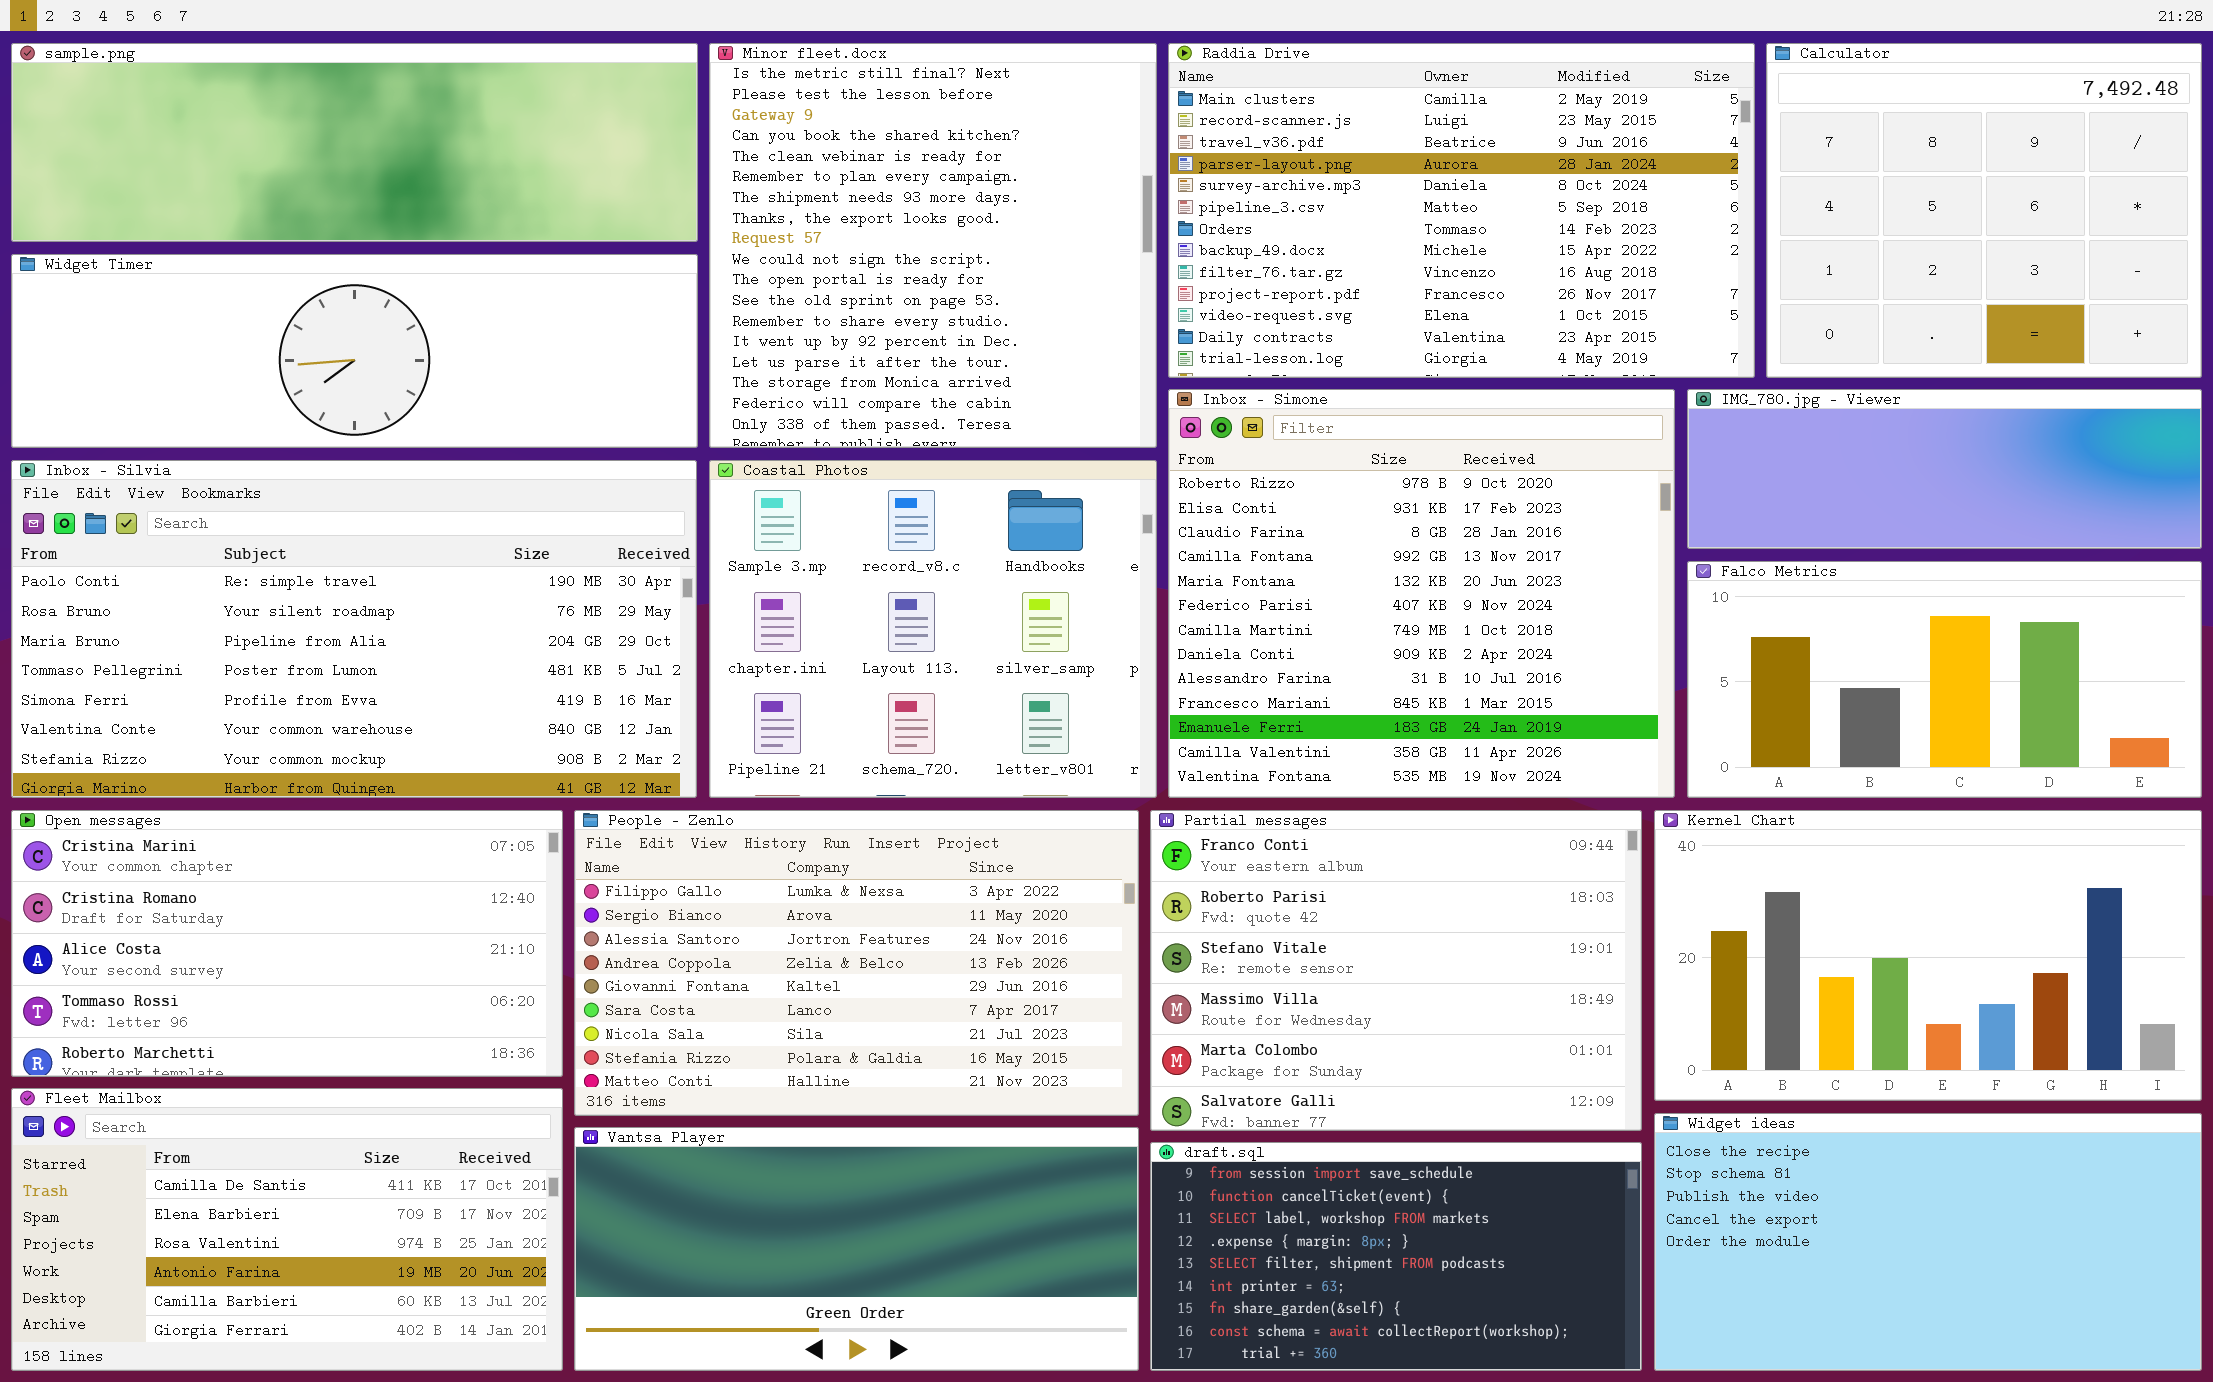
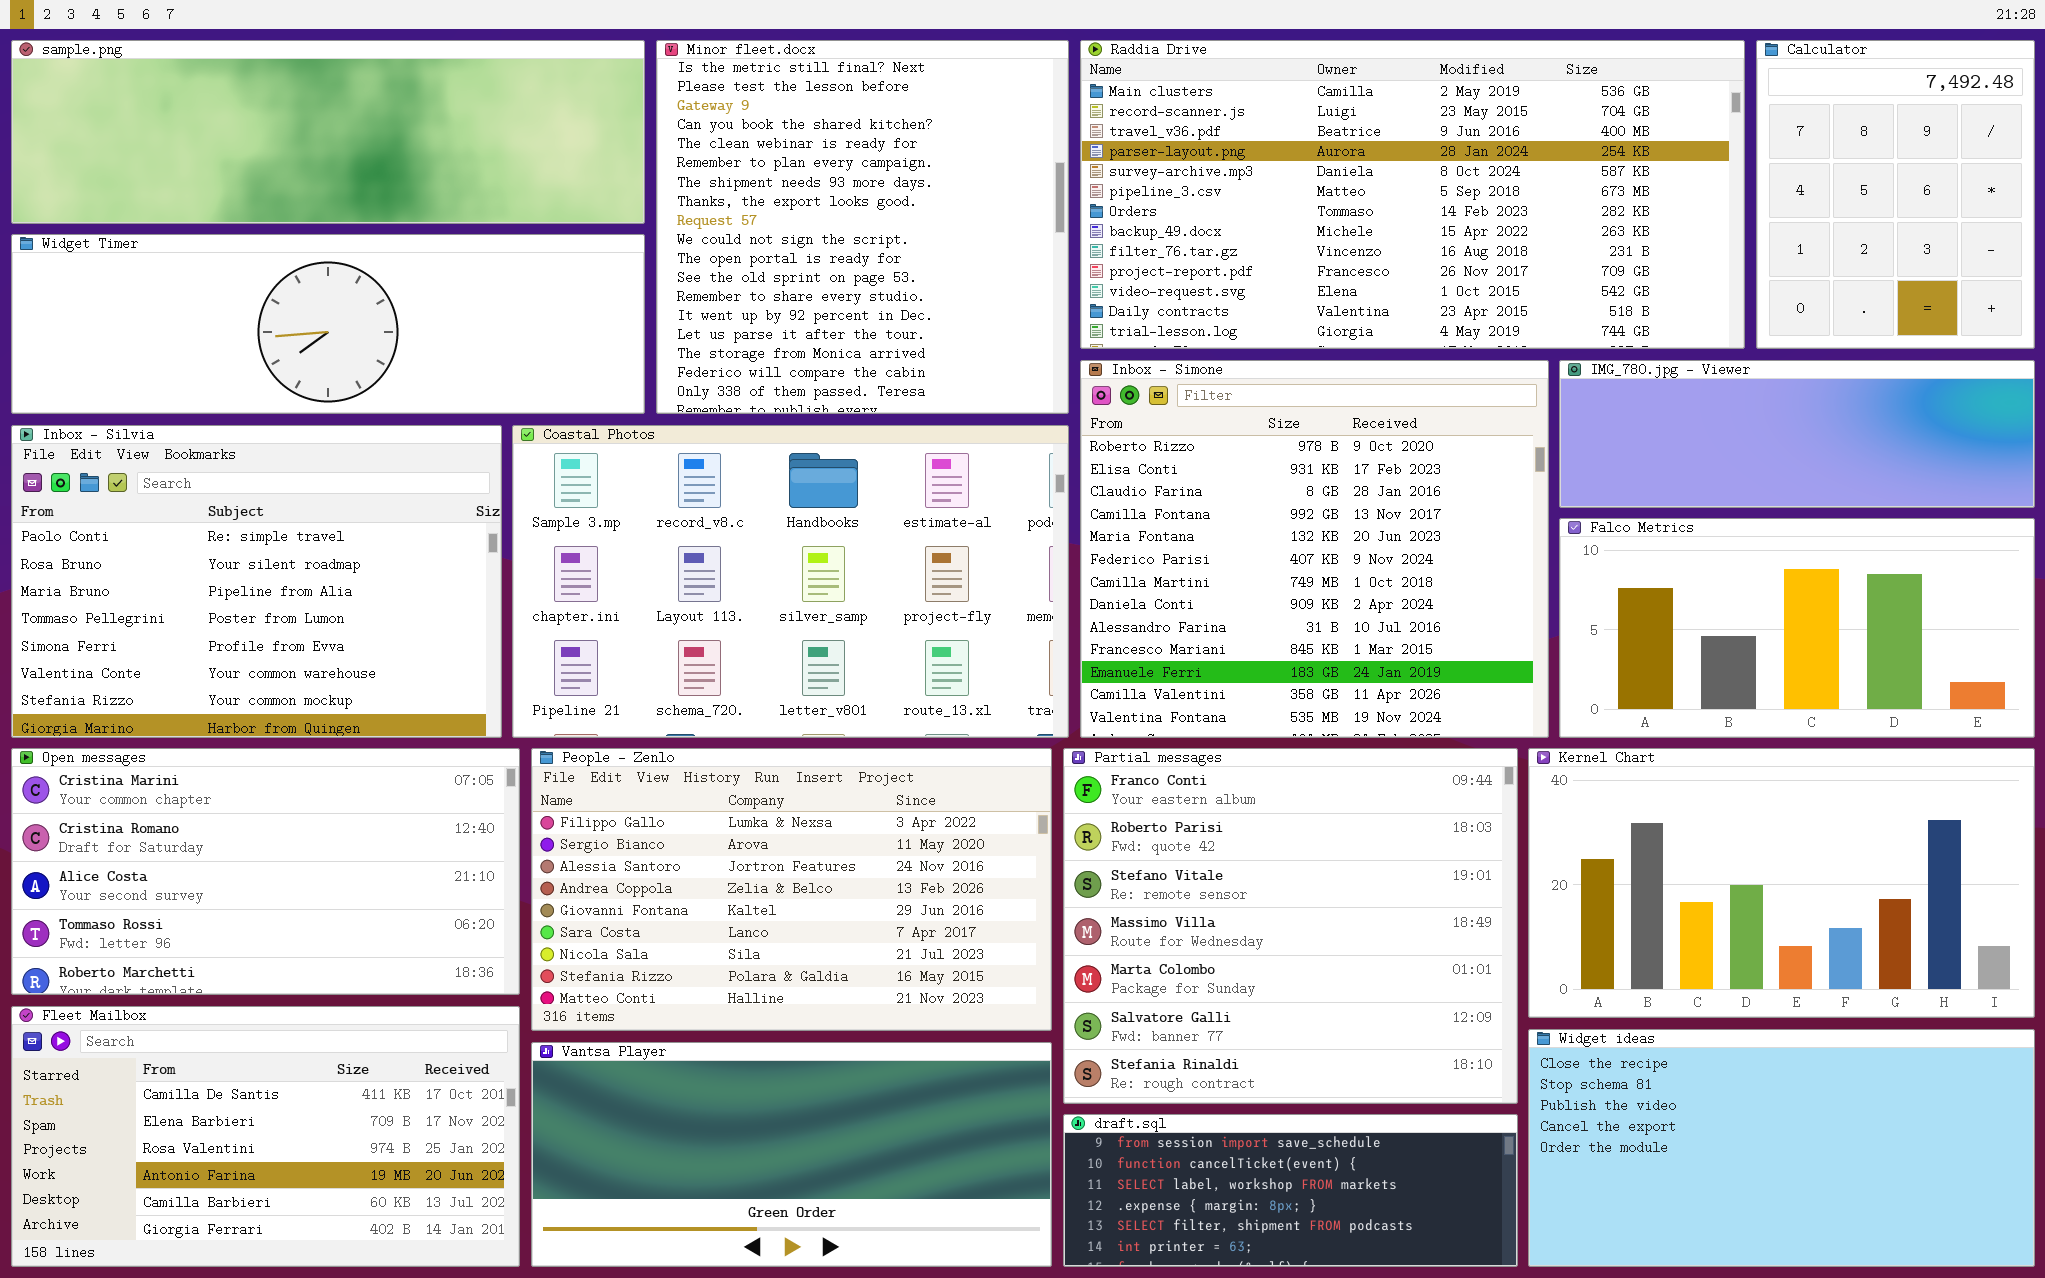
Raddia Drive: [1168,43,1755,378] -> [1080,40,1745,349], resized
Calculator: [1766,43,2202,378] -> [1756,40,2035,349], resized
Inbox - Silvia: [11,460,697,798] -> [11,425,502,738], resized
Coastal Photos: [709,460,1157,798] -> [512,425,1069,738], resized
Partial messages: [1150,810,1642,1131] -> [1063,748,1518,1104], resized
draft.sql: [1150,1142,1642,1371] -> [1063,1114,1518,1267], resized

